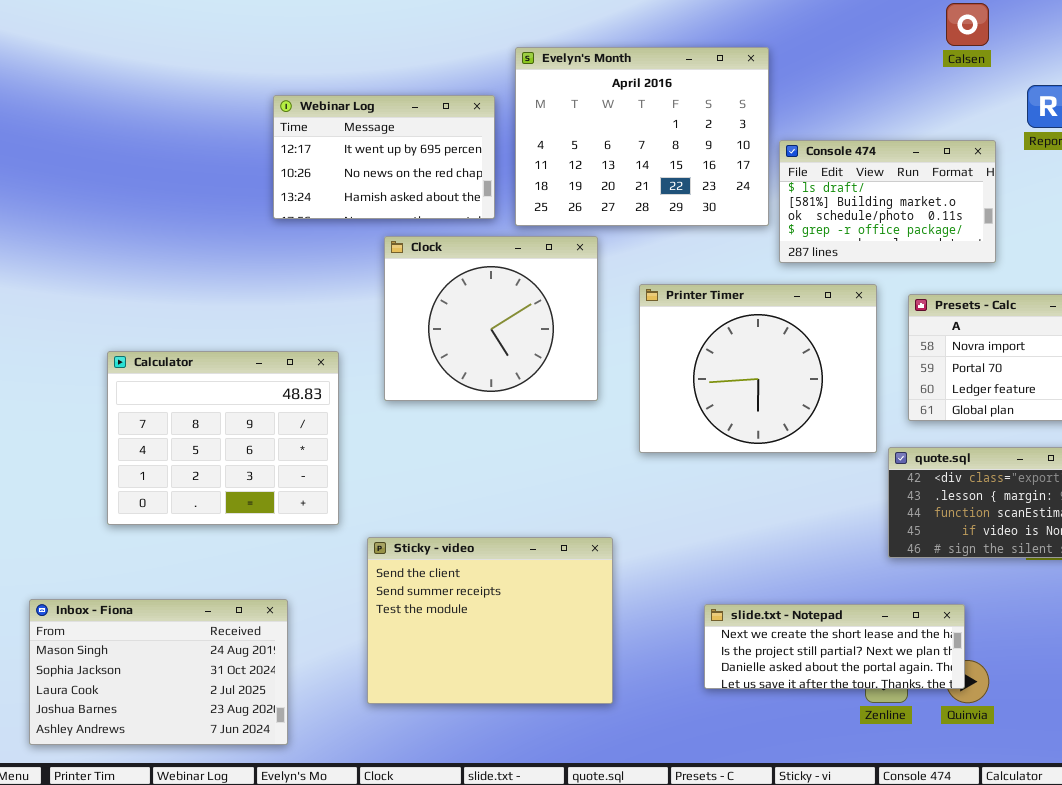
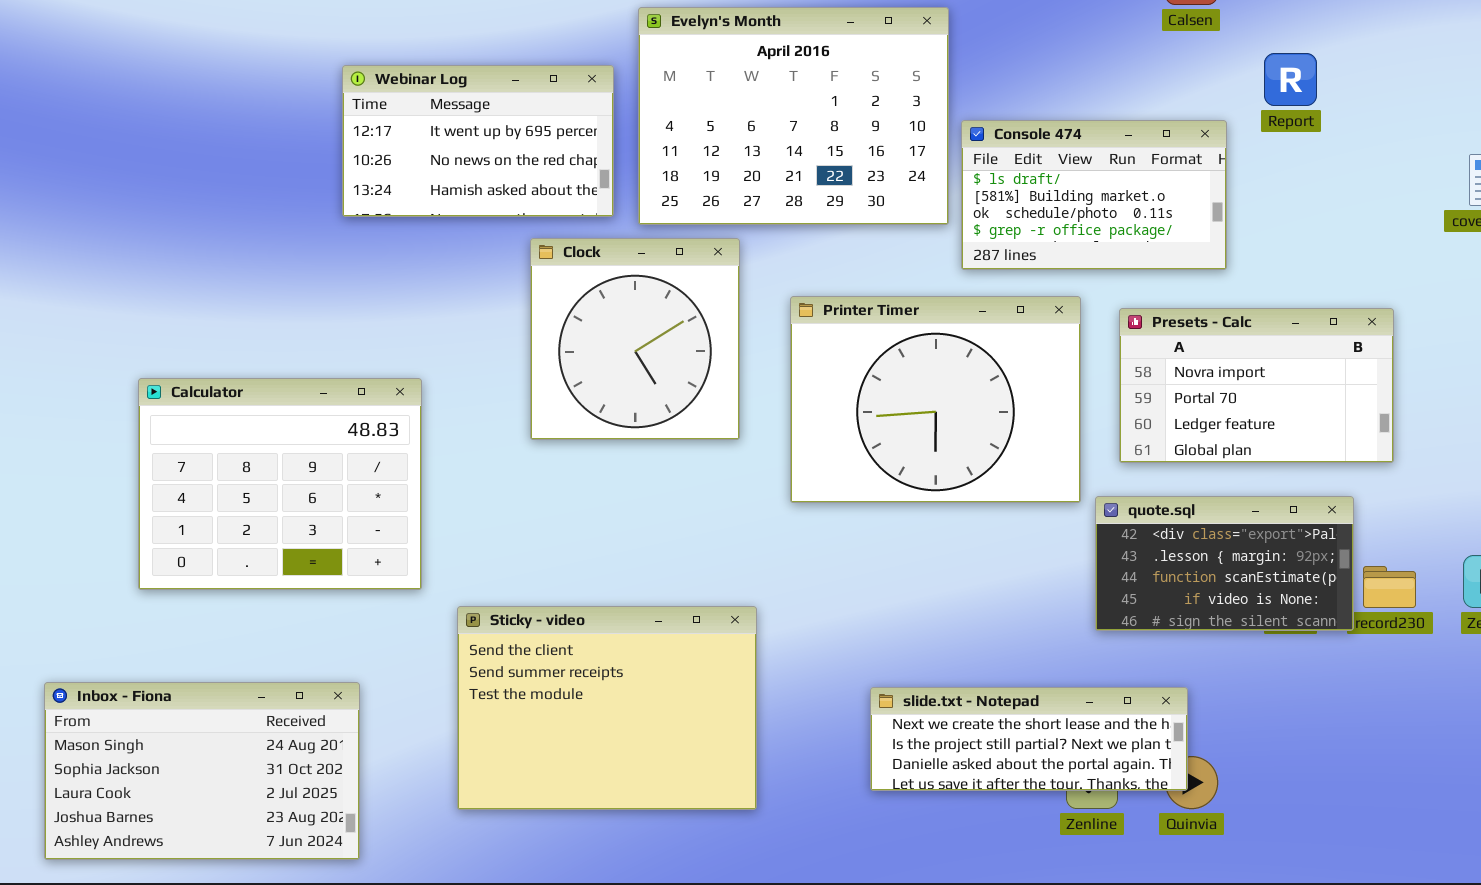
Clock: [384,236,598,401] -> [530,238,740,440], resized

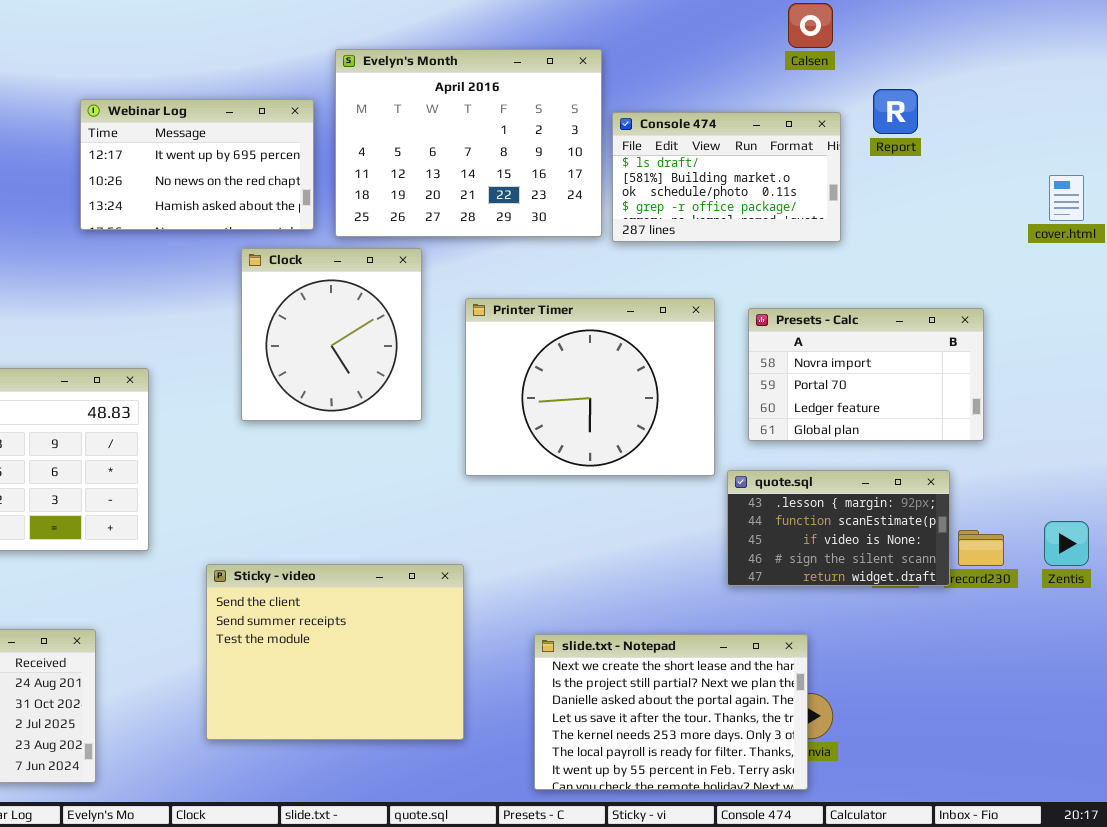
Console 474: [961,120,1227,270] -> [612,112,841,242], moved
quote.sql: [1095,496,1354,631] -> [727,470,950,586], scrolled down 1 row
Sticky - video: [457,606,757,810] -> [206,564,464,740], moved
slide.txt - Notepad: [870,687,1188,791] -> [534,634,808,790], resized

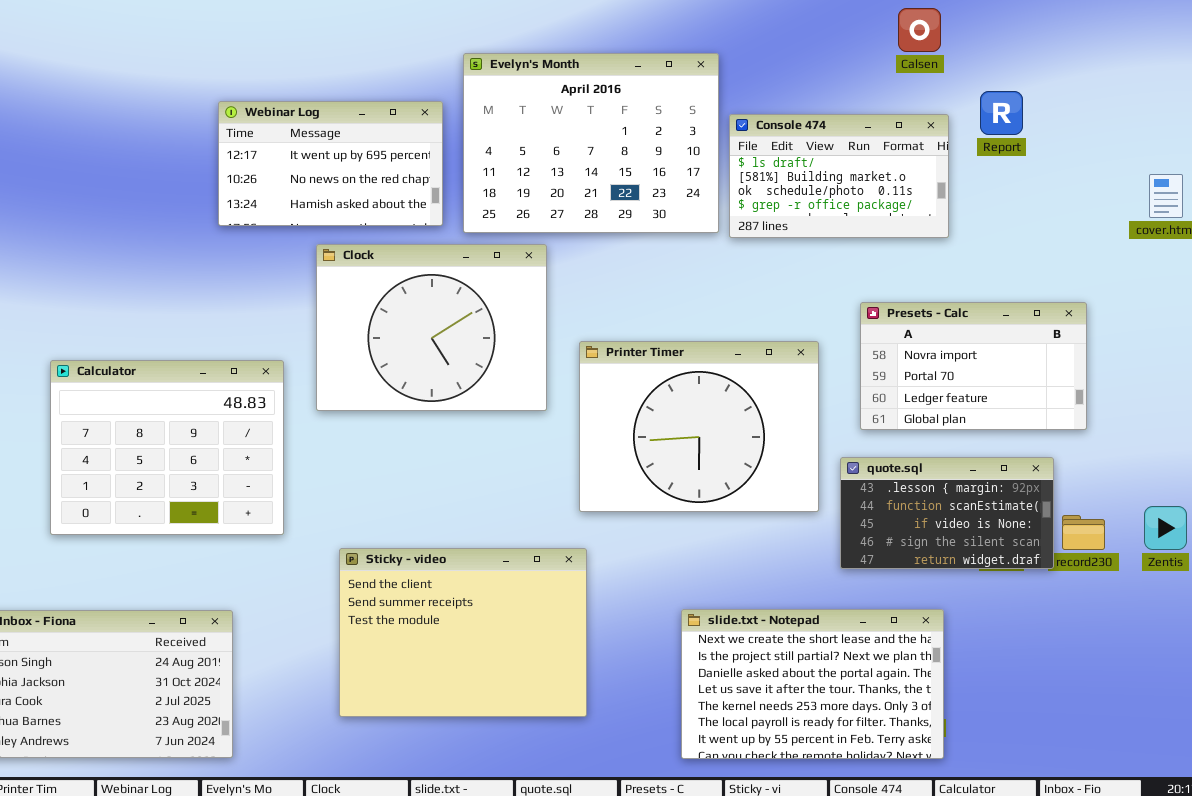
Clock: [241,248,422,421] -> [316,244,547,411], resized
Printer Timer: [465,298,715,476] -> [579,341,819,512], moved
slide.txt - Notepad: [534,634,808,790] -> [681,609,944,759], moved

